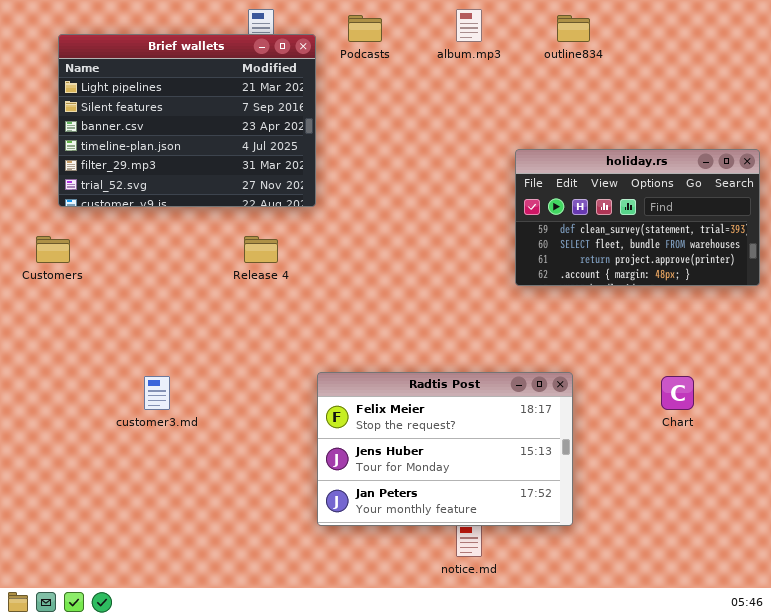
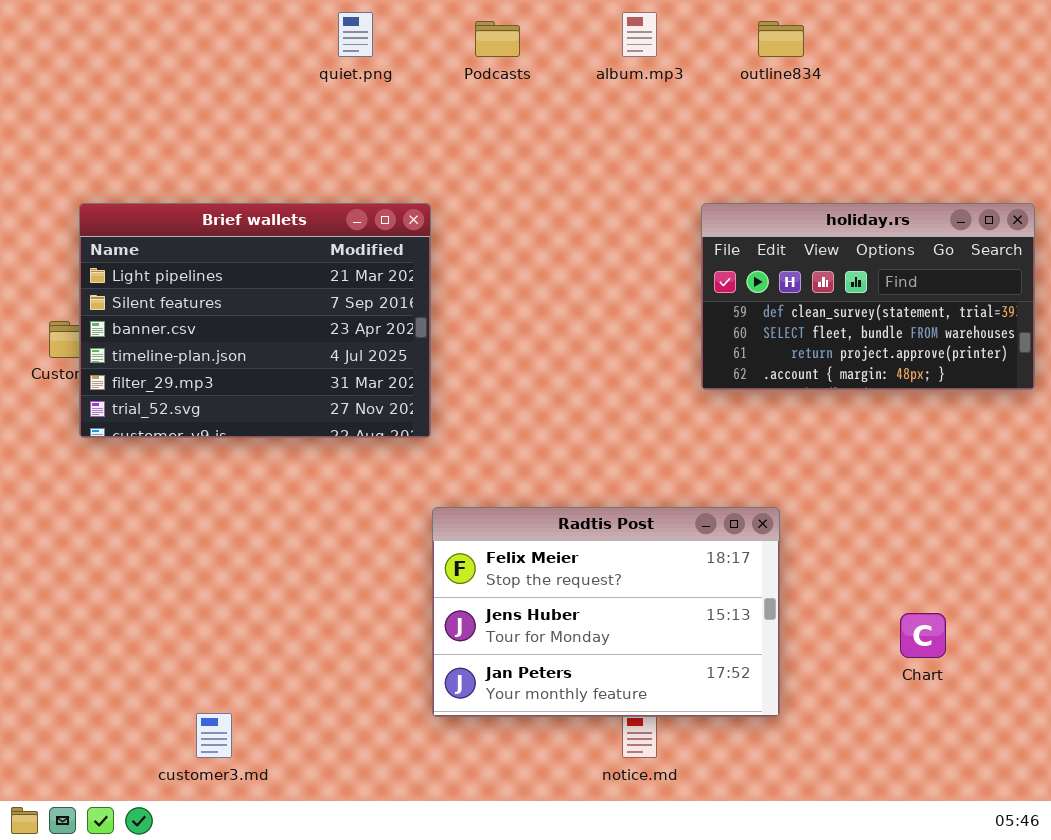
Brief wallets: [58,34,316,207] -> [79,203,431,438], moved
customer3.md: [144,376,170,410] -> [196,713,232,758], moved
Chart: [661,376,694,410] -> [900,613,946,658], moved

